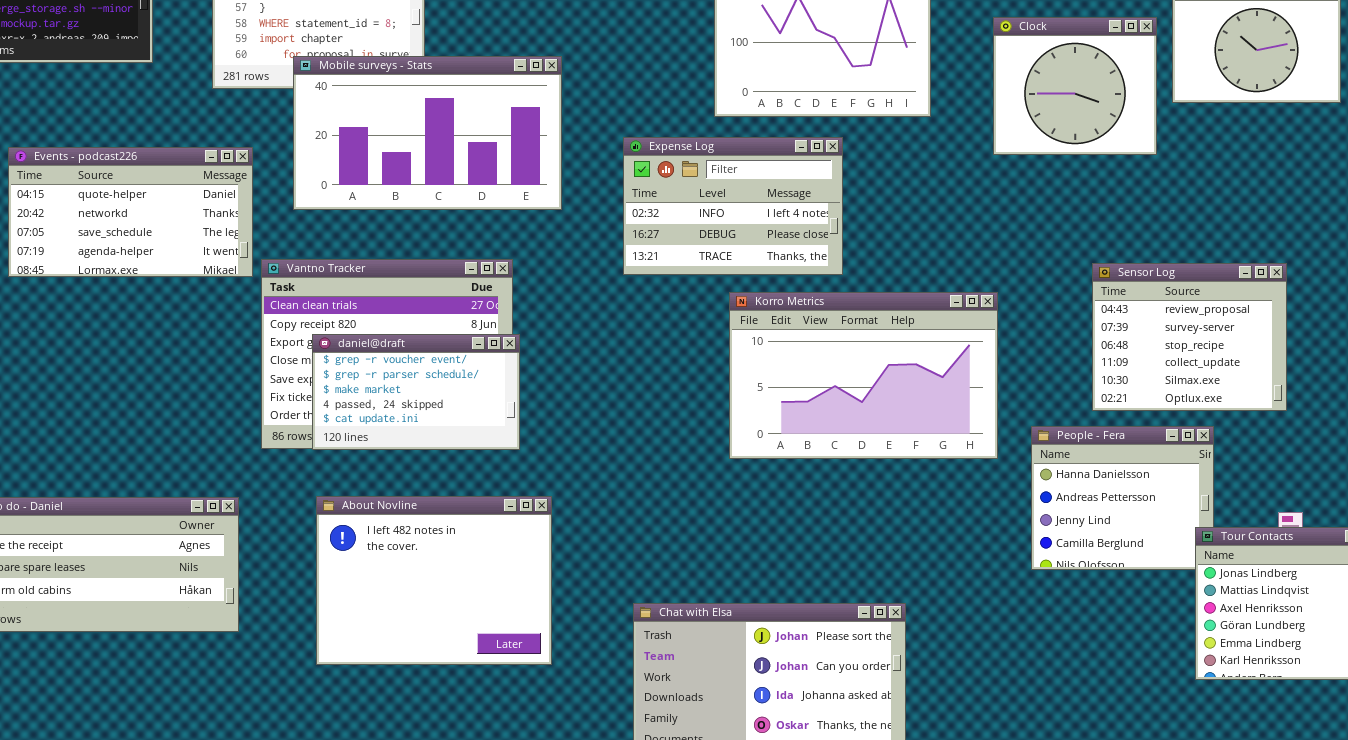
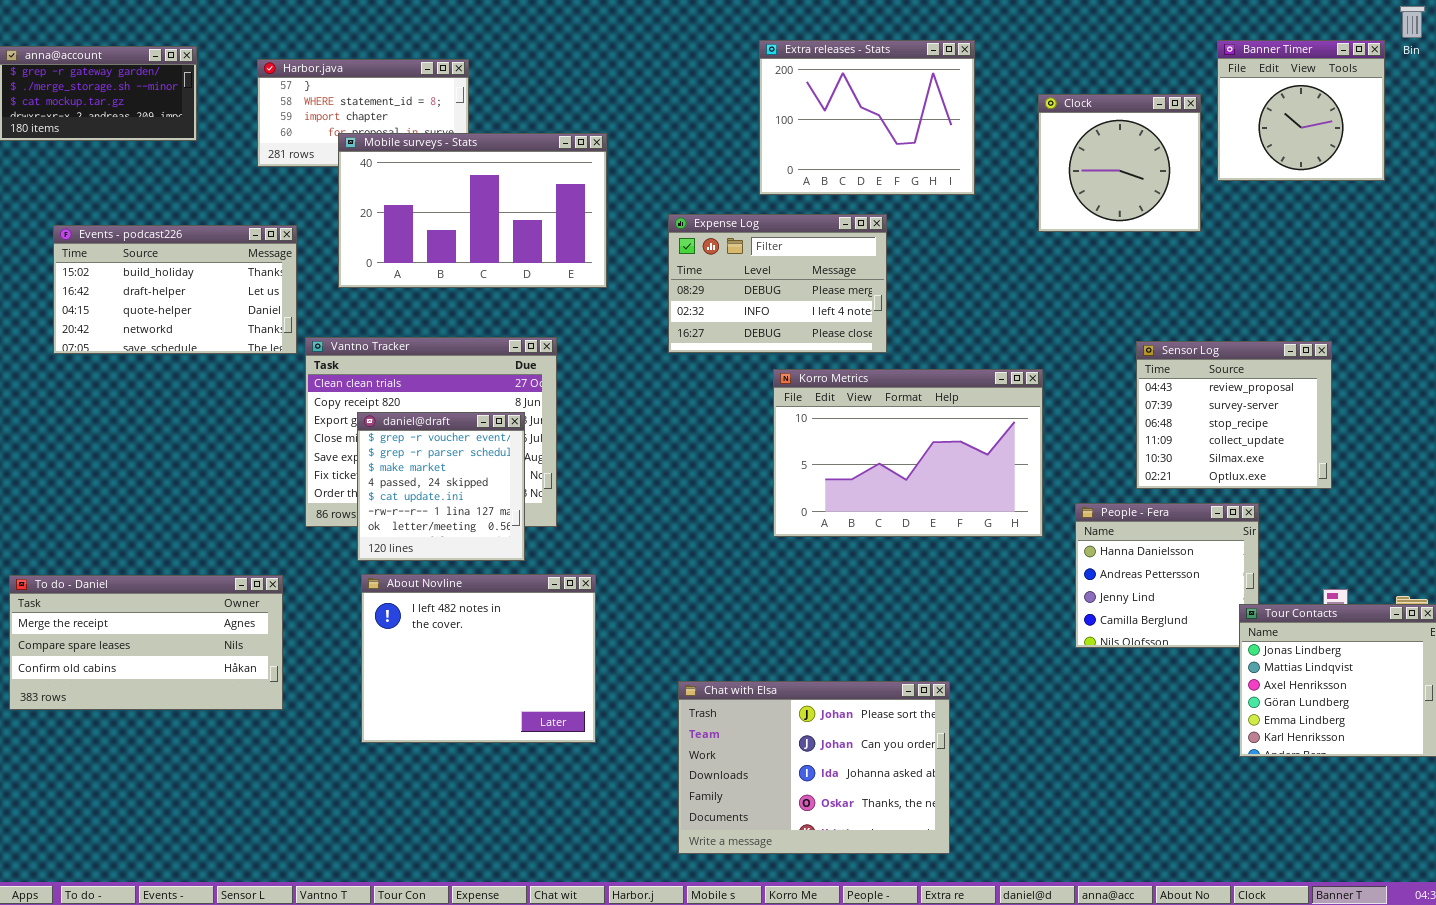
Expense Log: [623,137,843,275] -> [668,214,887,353], scrolled up 1 row
Events - podcast226: [8,147,253,277] -> [53,225,297,354], scrolled up 2 rows
daniel@draft: [312,334,520,450] -> [357,412,525,561], resized

